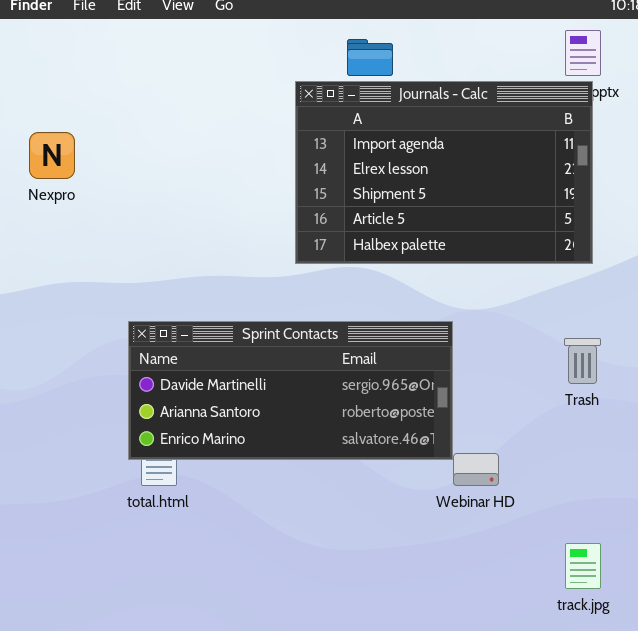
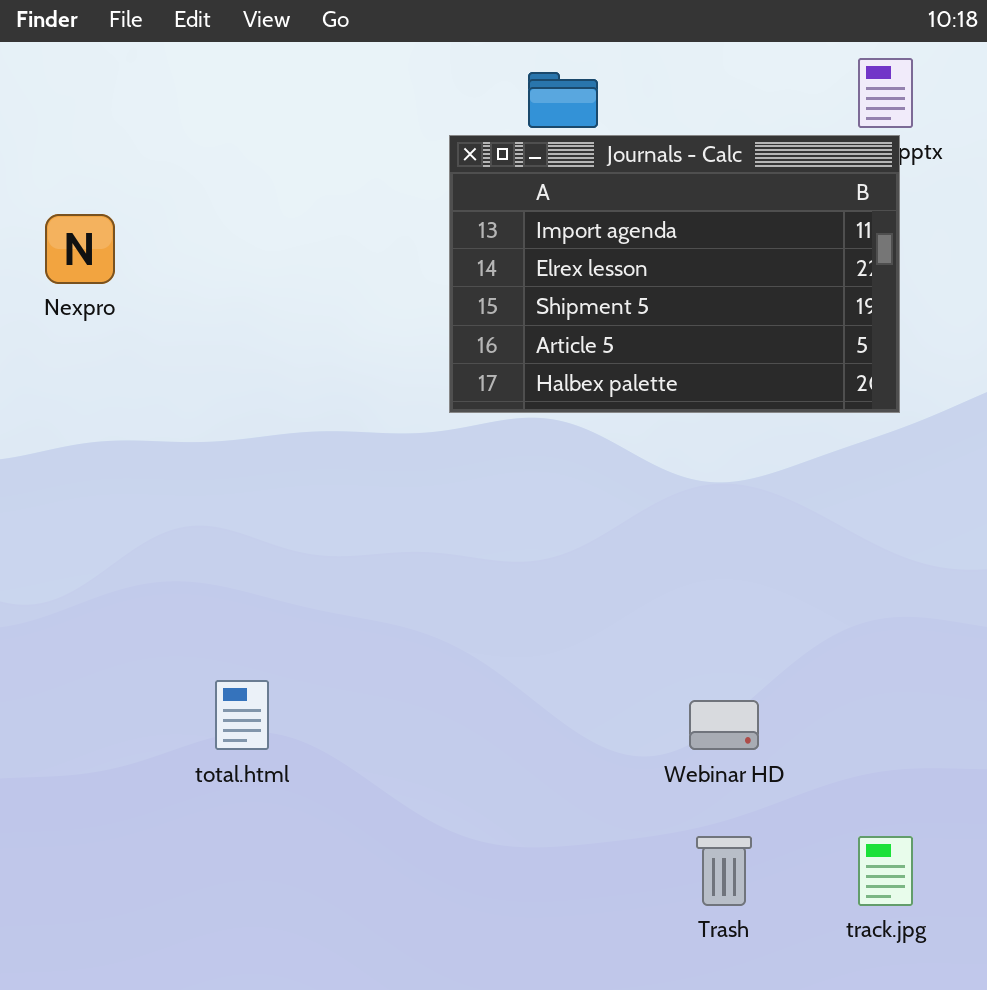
Sprint Contacts: [128,321,453,460] -> none, closed
Trash: [564,338,601,384] -> [696,836,752,906], moved

